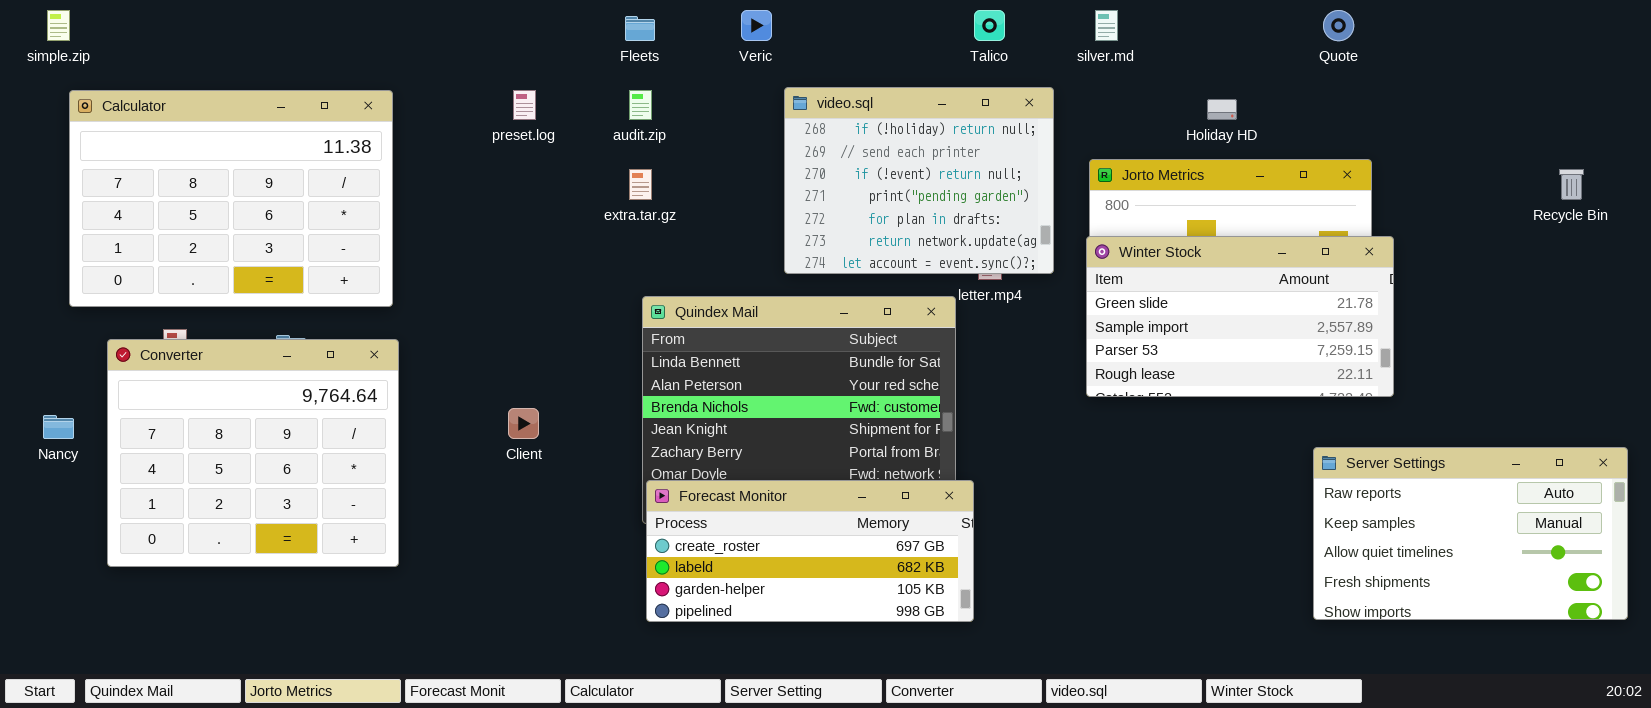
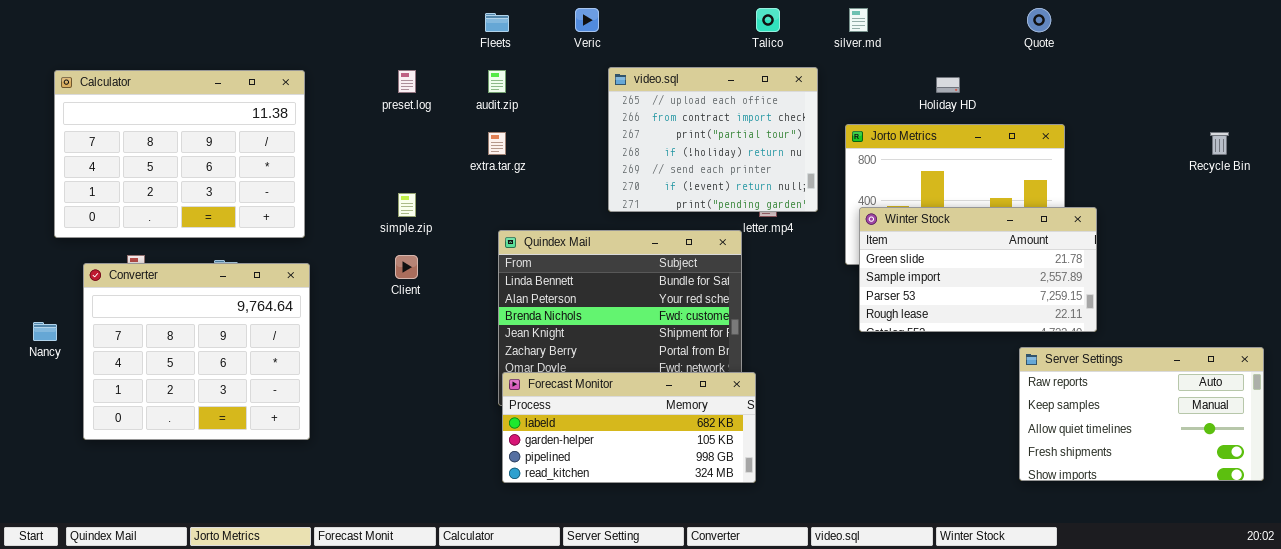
simple.zip: [47,10,70,41] -> [398,193,416,217], moved
video.sql: [784,87,1054,274] -> [608,67,818,212], scrolled up 3 rows
Winter Stock: [1086,236,1394,397] -> [859,207,1097,332], moved
Client: [508,408,539,439] -> [395,255,418,279], moved
Forecast Monitor: [646,480,974,622] -> [502,372,756,483], scrolled down 1 row

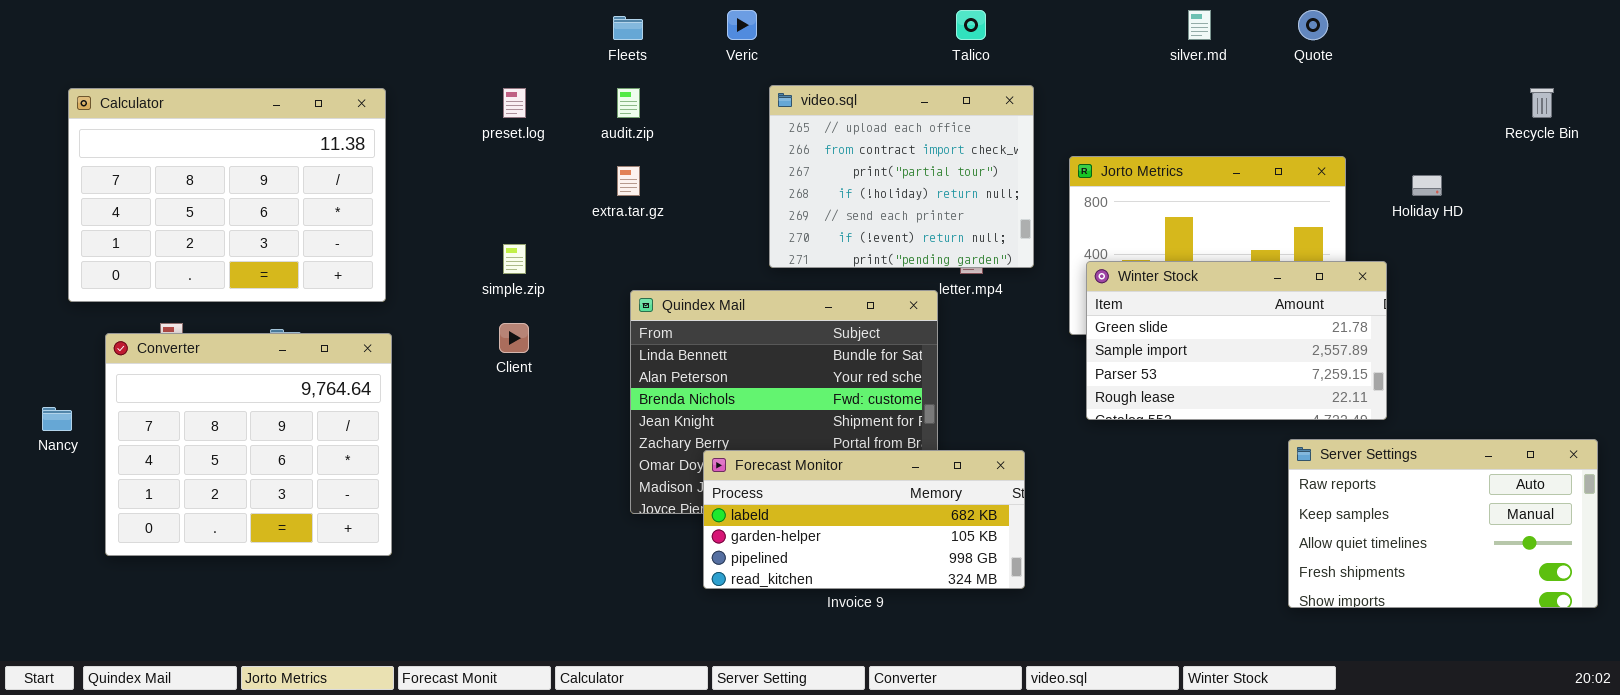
silver.md: [849,8,868,32] -> [1188,10,1211,40], moved
Holiday HD: [936,77,960,93] -> [1412,175,1442,196], moved
Recycle Bin: [1210,132,1229,155] -> [1530,88,1554,118], moved
Forecast Monitor: [502,372,756,483] -> [703,450,1025,589], moved

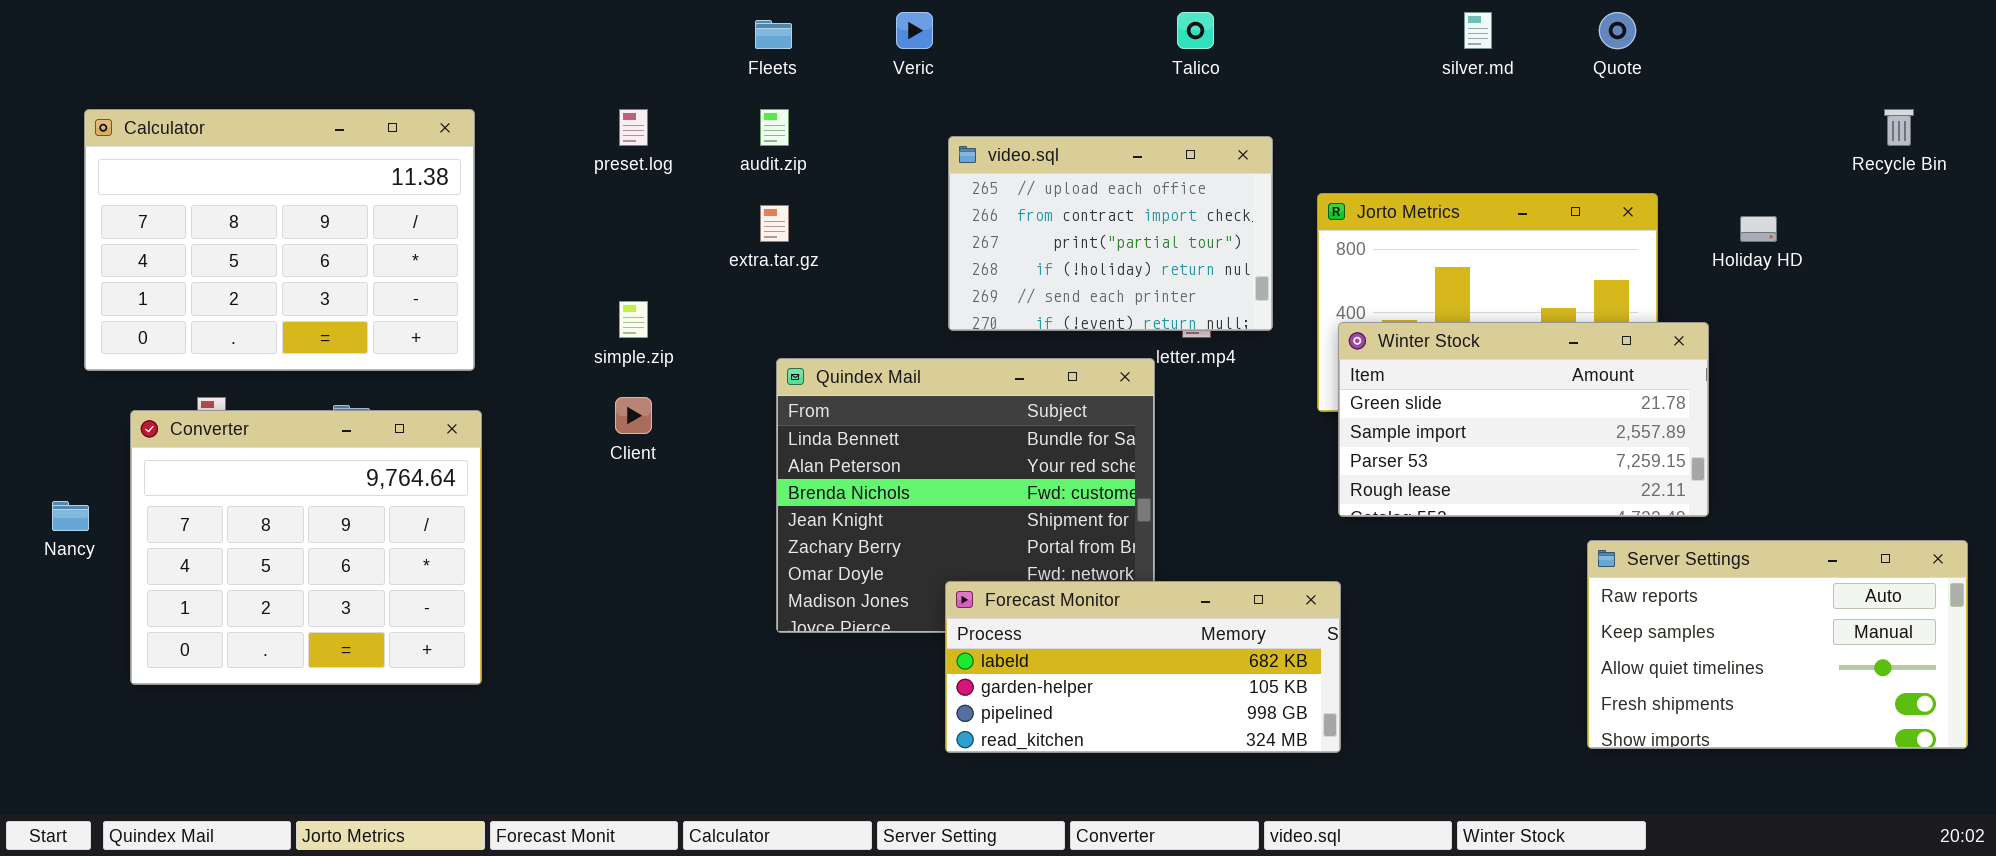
video.sql: [769,85,1034,268] -> [948,136,1273,331], resized
Forecast Monitor: [703,450,1025,589] -> [945,581,1341,753], moved

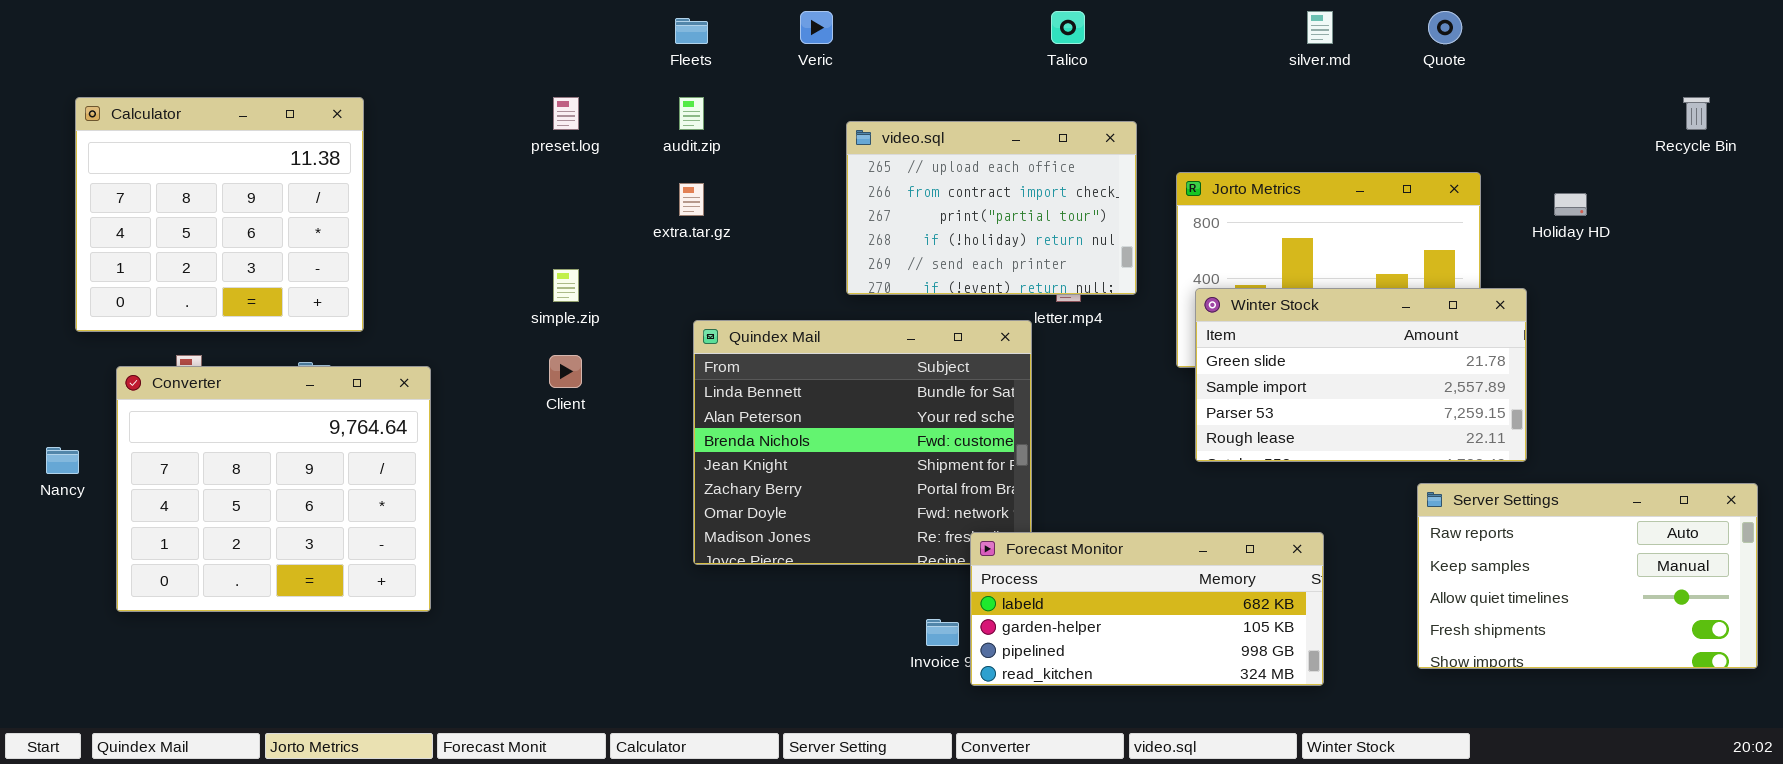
Calculator: [84,109,475,371] -> [75,97,364,332], resized
Forecast Monitor: [945,581,1341,753] -> [970,532,1324,686], moved

